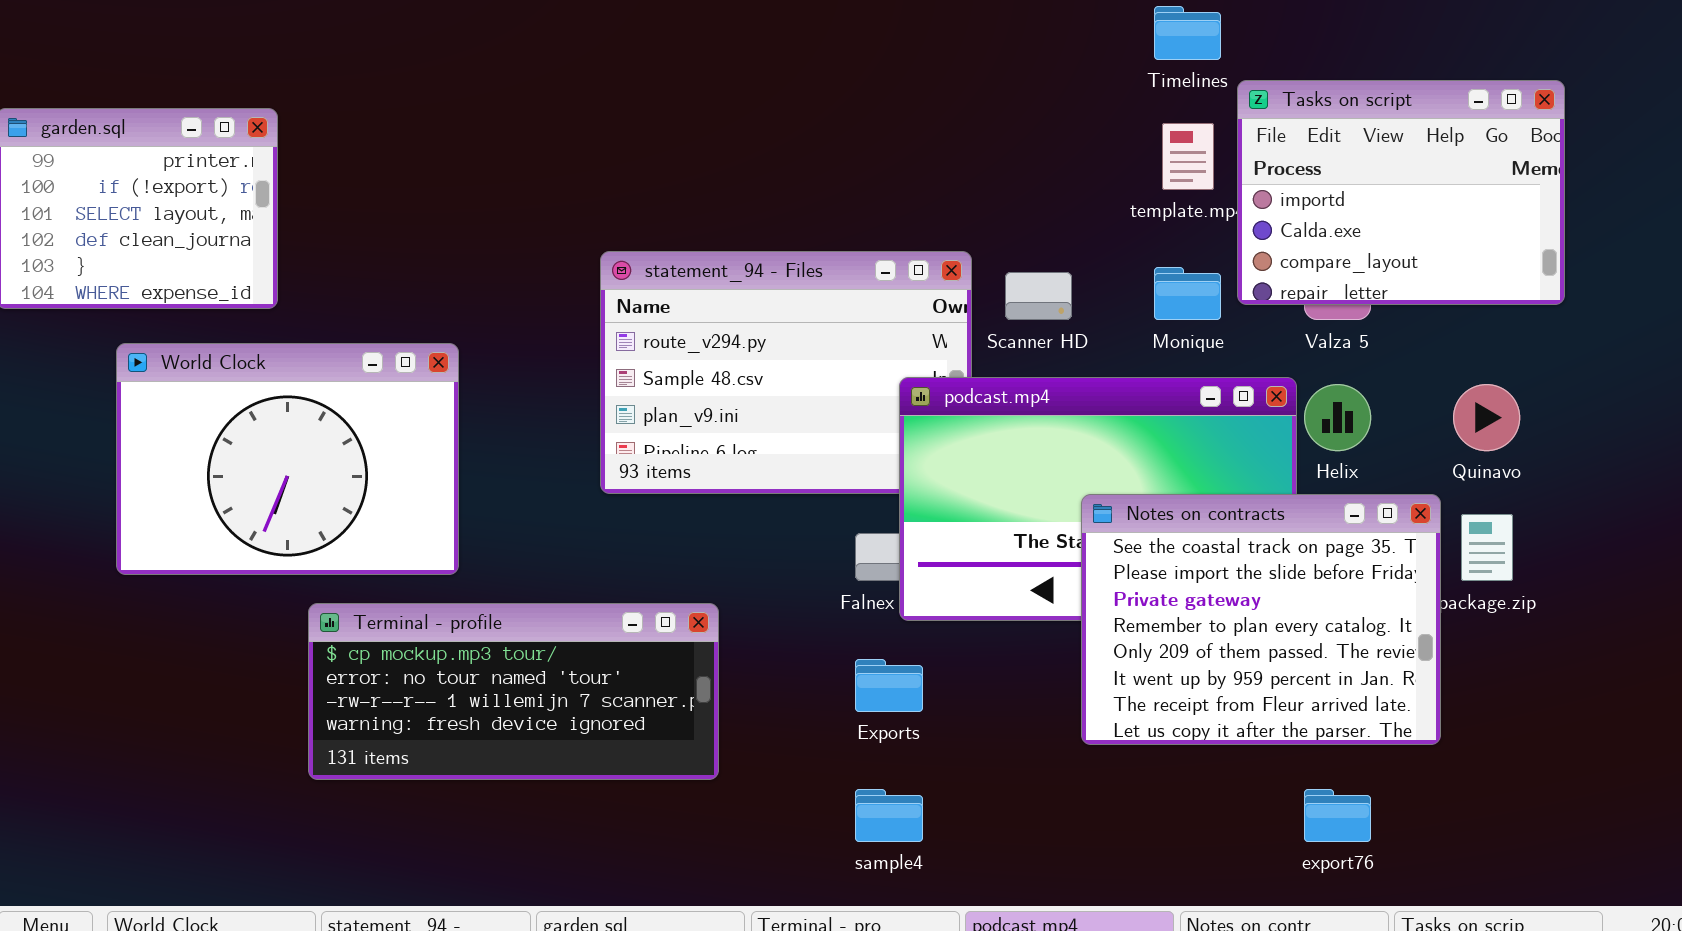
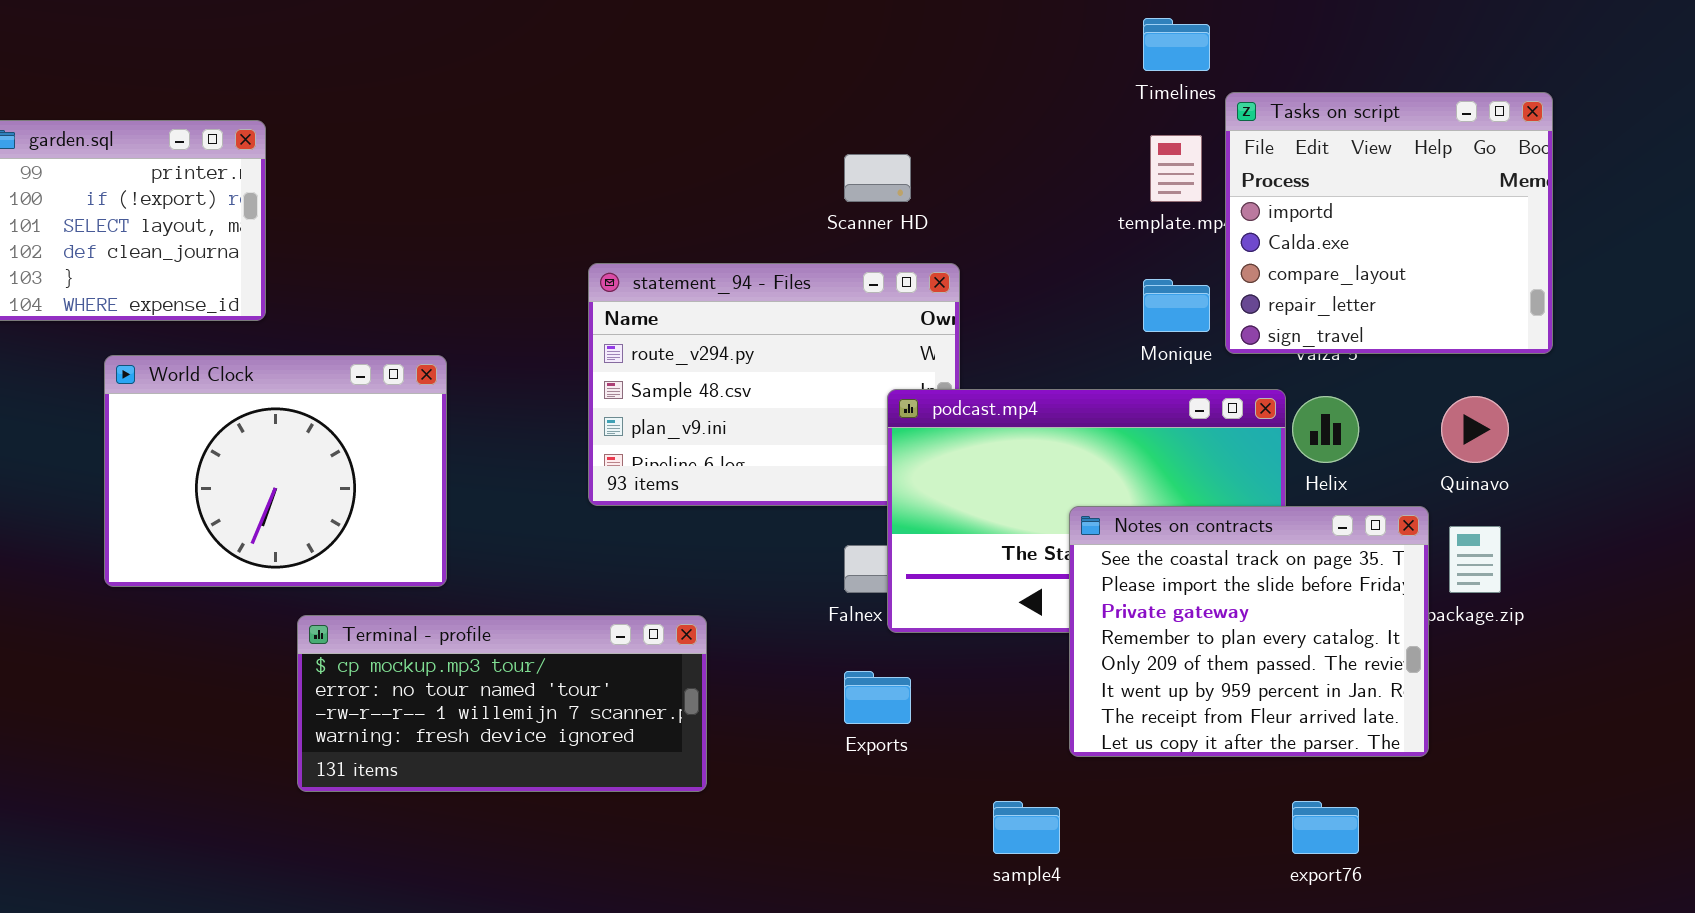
Tasks on script: [1237,80,1565,305] -> [1225,92,1553,354], resized
Scanner HD: [1005,272,1072,320] -> [844,154,911,202], moved
sample4: [855,789,923,842] -> [993,801,1060,854], moved

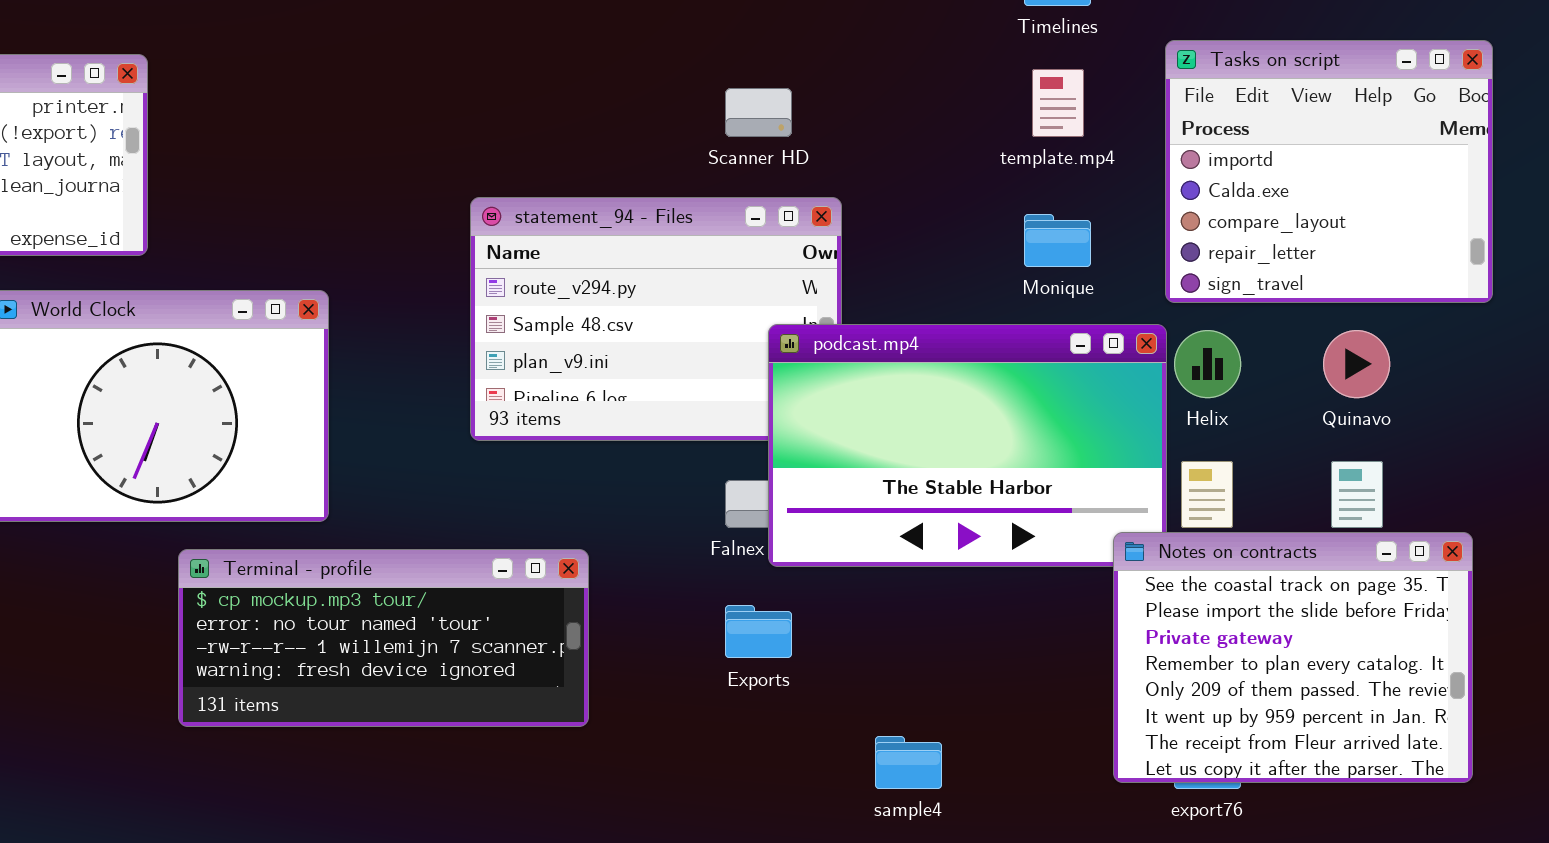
Tasks on script: [1225,92,1553,354] -> [1165,40,1493,303], moved
Notes on contracts: [1069,506,1429,757] -> [1113,532,1473,783], moved

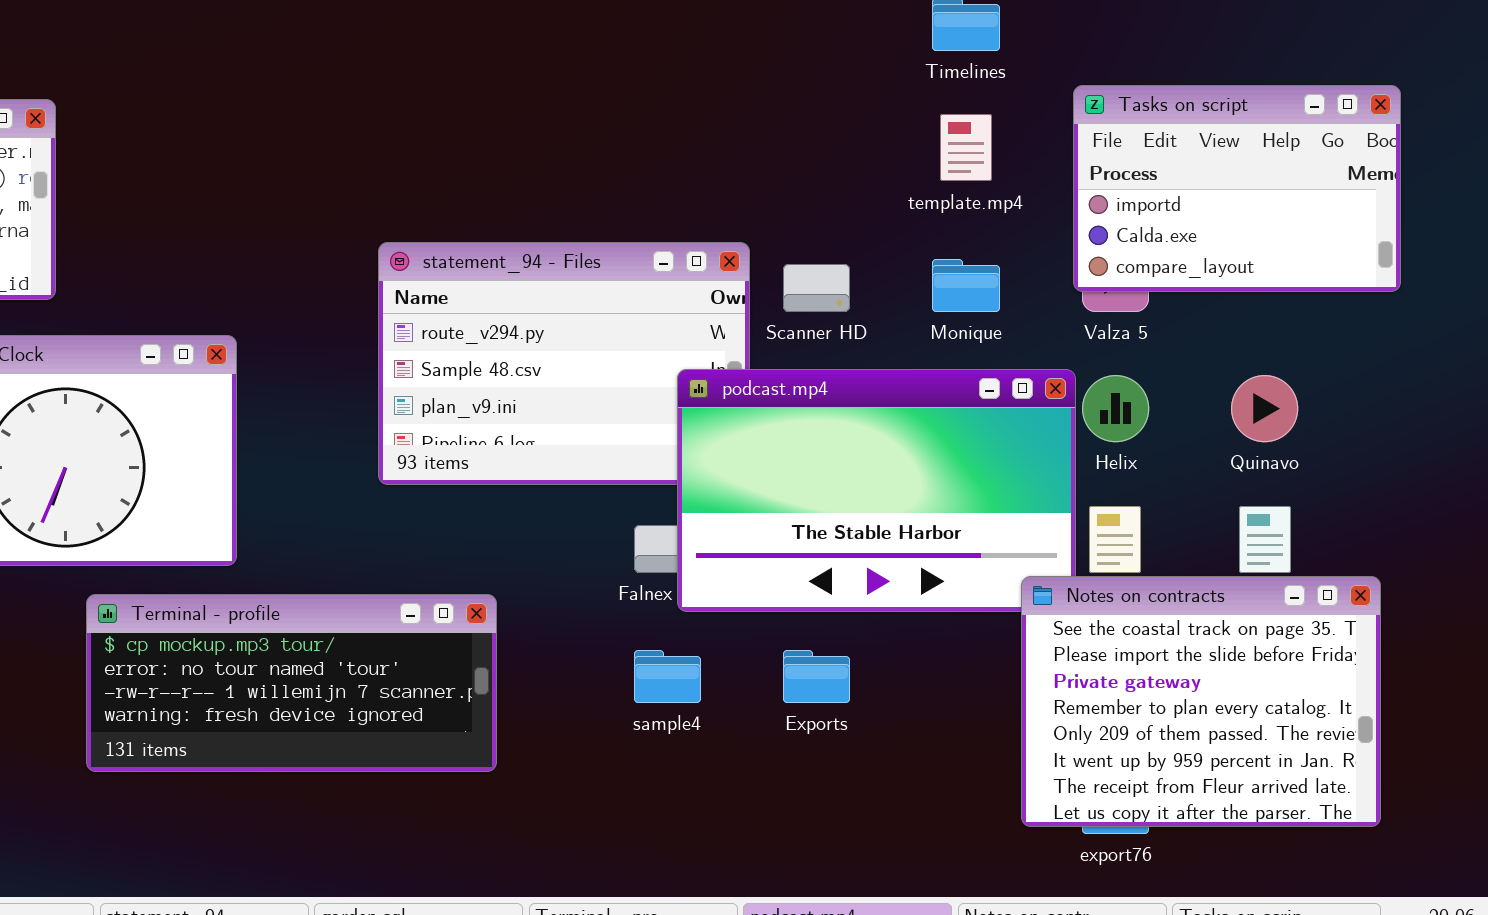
Tasks on script: [1165,40,1493,303] -> [1073,85,1401,292], resized
Scanner HD: [725,88,792,137] -> [783,264,850,312], moved
Exports: [725,605,792,658] -> [783,650,850,703], moved
sample4: [875,736,942,789] -> [634,650,701,703], moved

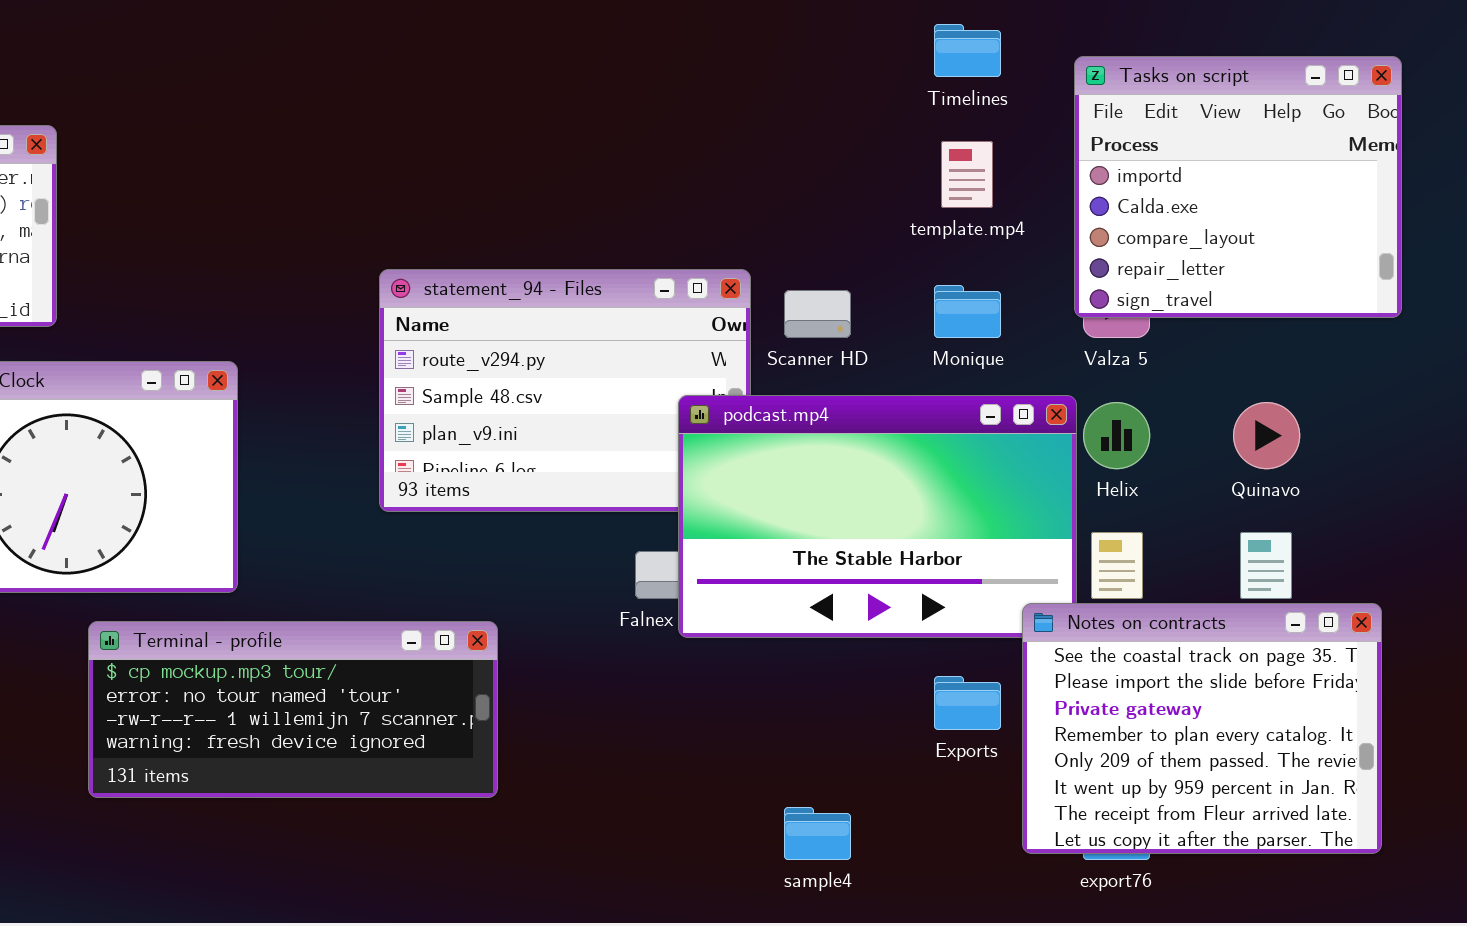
Tasks on script: [1073,85,1401,292] -> [1074,56,1402,318], resized
sample4: [634,650,701,703] -> [784,807,851,860], moved
Exports: [783,650,850,703] -> [934,676,1001,730], moved

